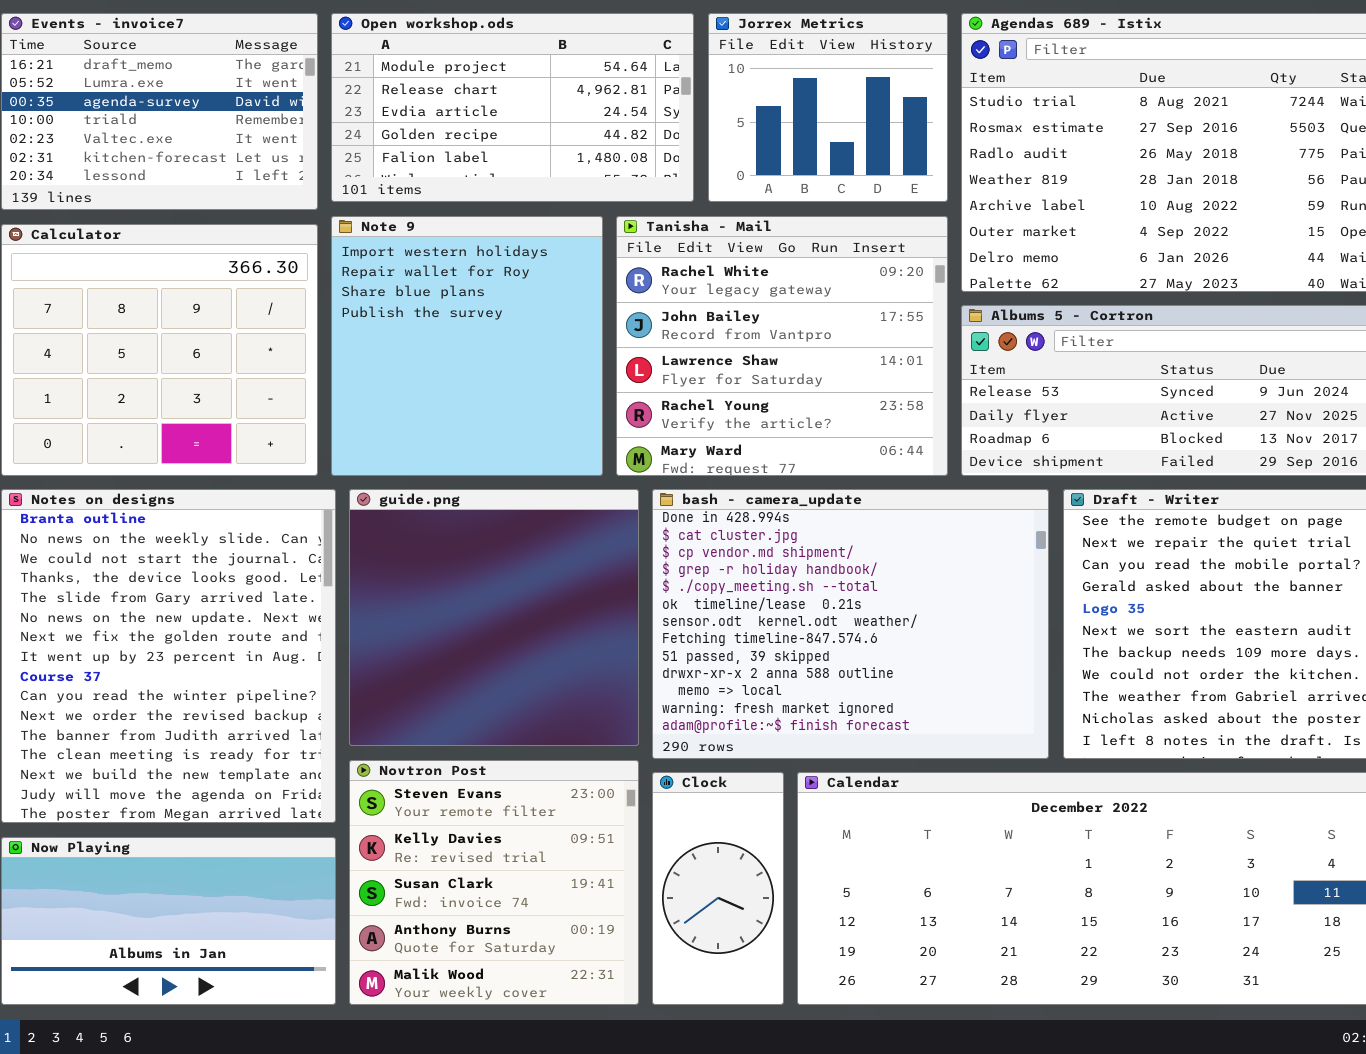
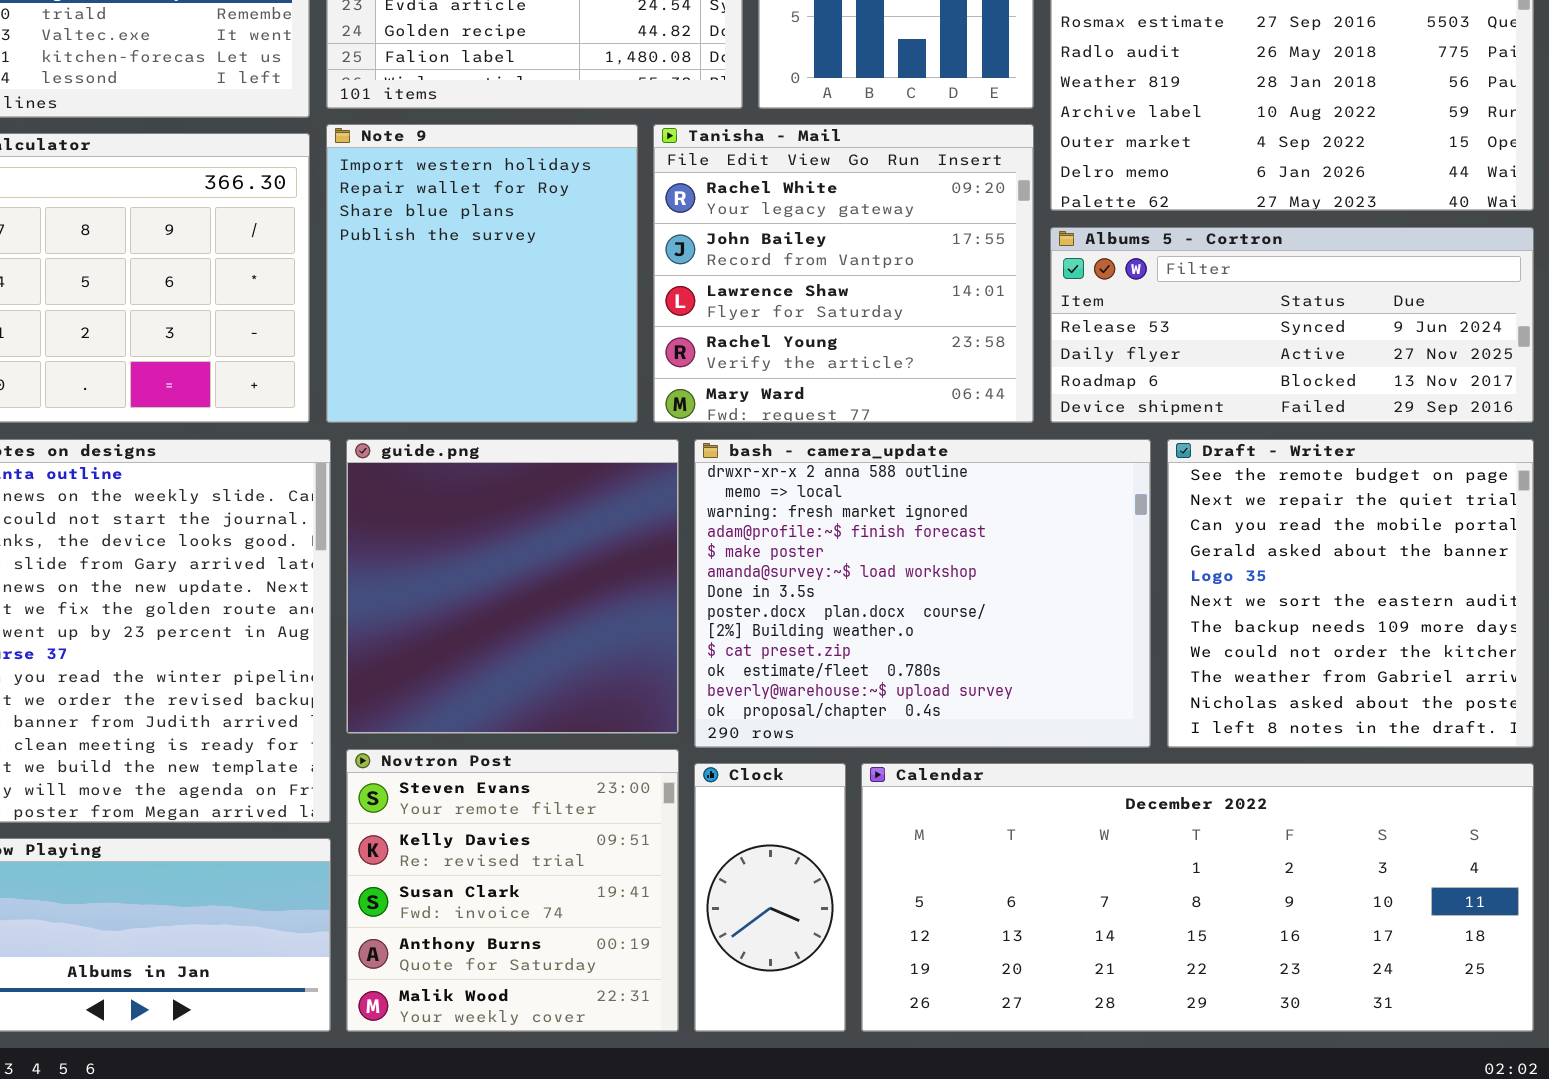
bash - camera_update: [652,489,1049,759] -> [694,439,1151,748], scrolled down 9 rows

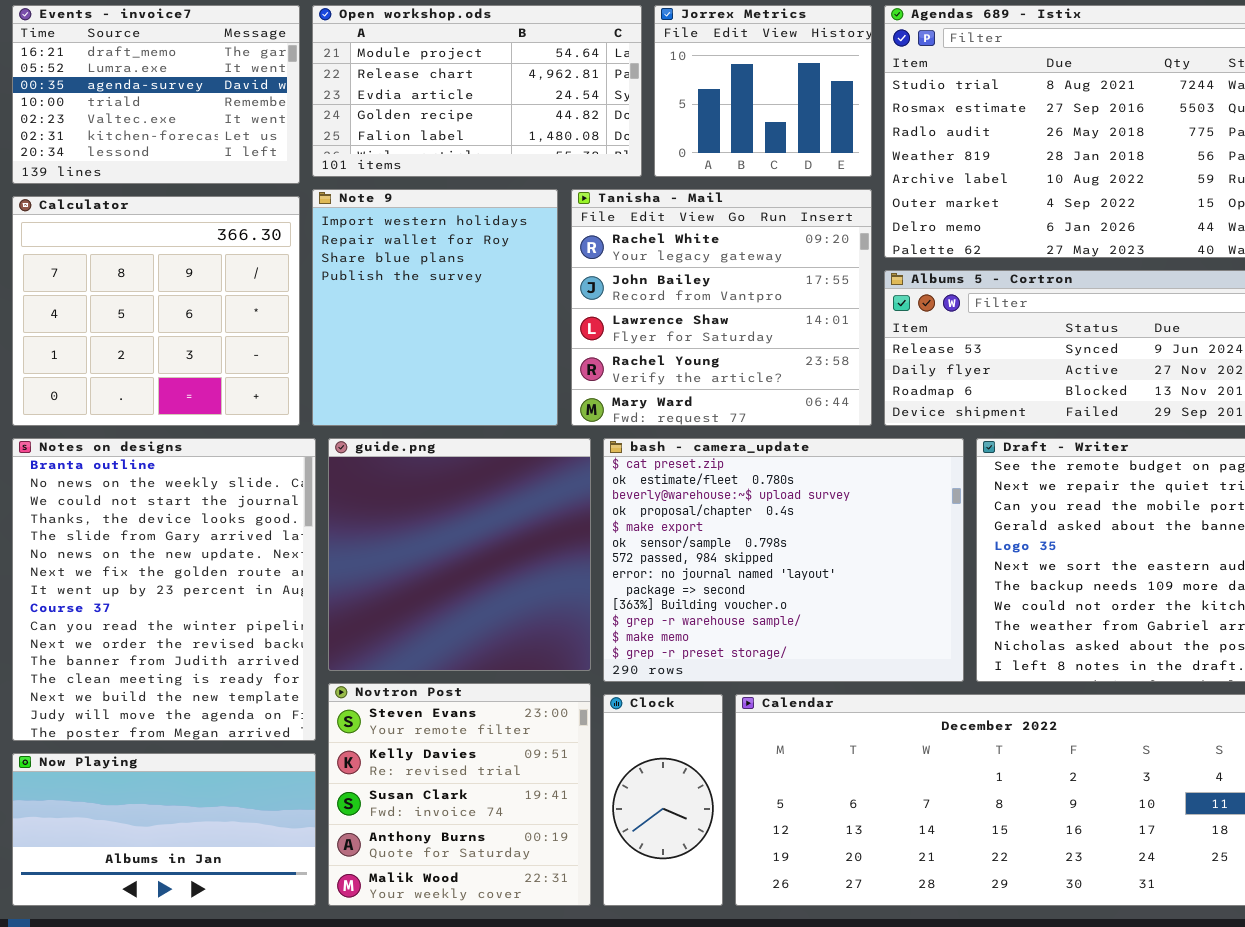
bash - camera_update: [694,439,1151,748] -> [603,438,964,682], scrolled down 9 rows

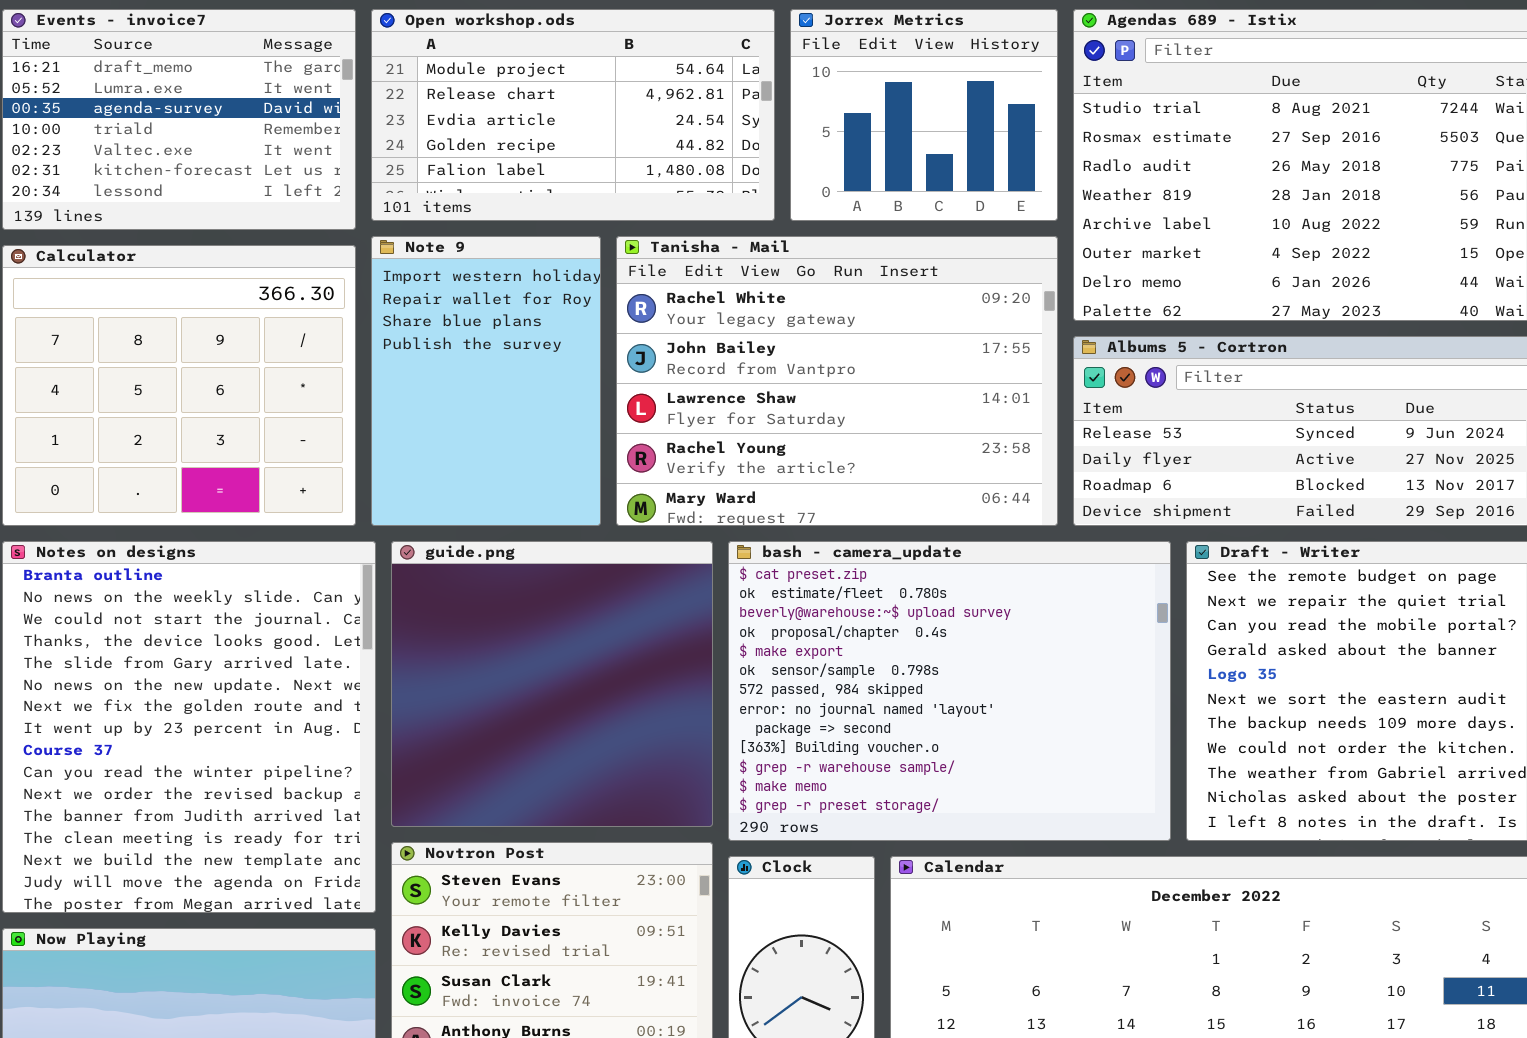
Note 9: [312,189,558,426] -> [371,236,601,526], resized
Tanisha - Mail: [571,189,872,426] -> [616,236,1058,526], resized

